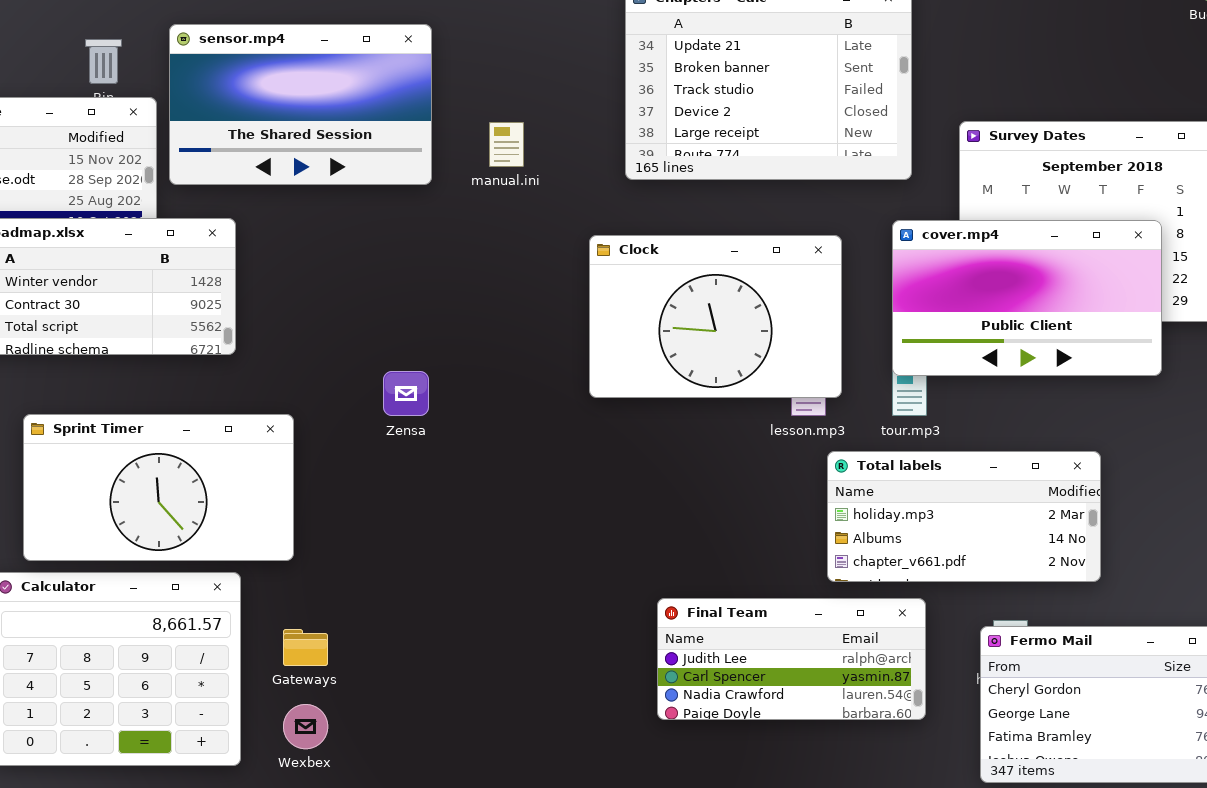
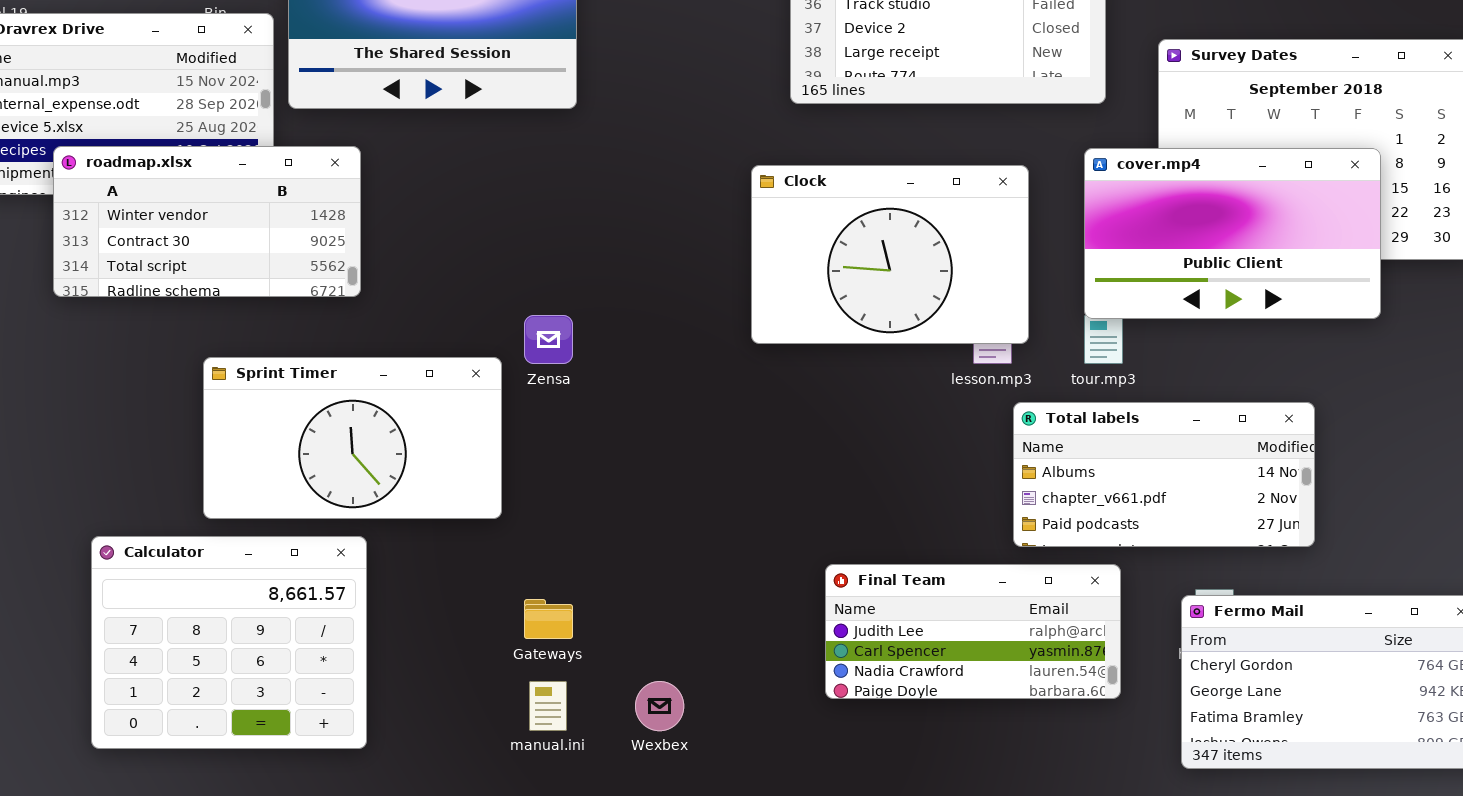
manual.ini: [489,122,524,167] -> [529,681,567,731], moved
Sprint Timer: [23,414,294,561] -> [203,357,502,519], moved
Total labels: [827,451,1101,582] -> [1013,402,1315,547], scrolled down 1 row
Gateways: [283,629,328,666] -> [524,599,573,639], moved
Wexbex: [283,704,328,749] -> [635,681,684,731], moved

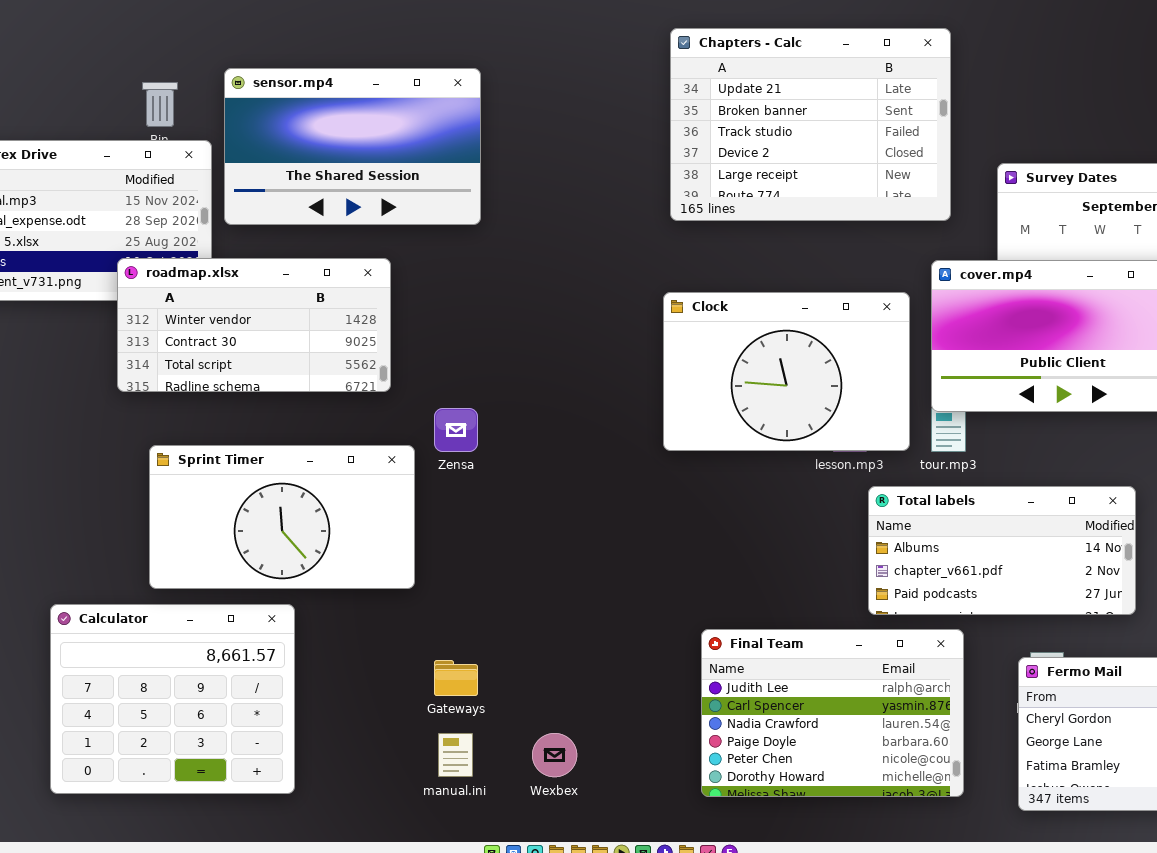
roadmap.xlsx: [53,146,361,297] -> [117,258,391,392], moved
Clock: [751,165,1029,344] -> [663,292,910,451], moved
Final Team: [825,564,1121,699] -> [701,629,964,797], resized

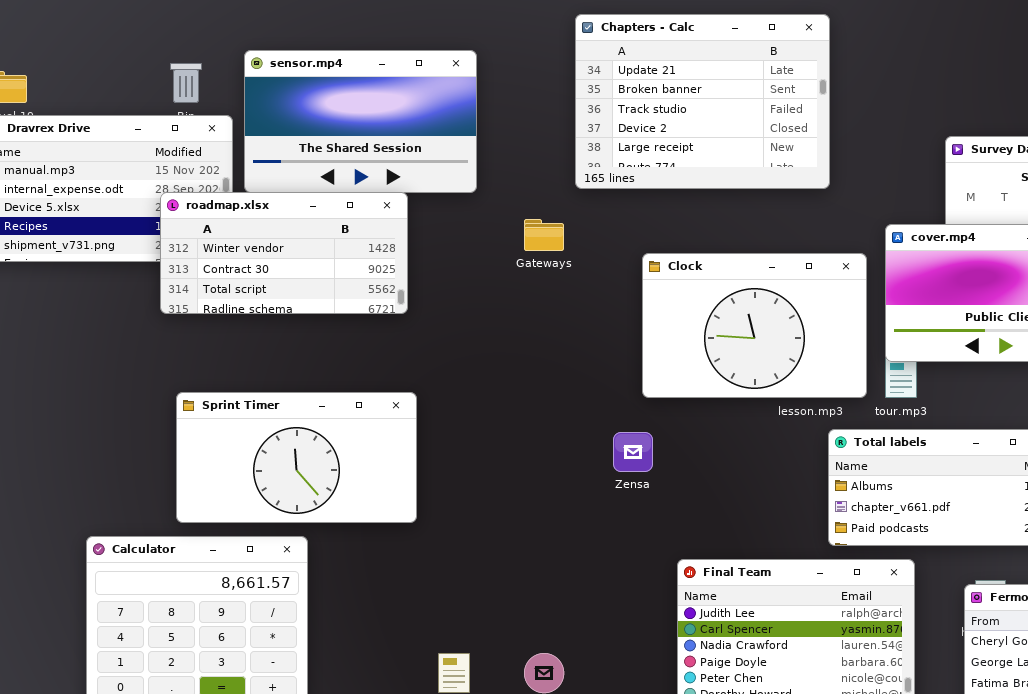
Chapters - Calc: [670,28,951,221] -> [575,14,830,189], moved
roadmap.xlsx: [117,258,391,392] -> [160,192,408,314], moved
Zensa: [434,408,478,452] -> [613,432,653,472], moved
Gateways: [434,660,478,696] -> [524,219,564,251], moved

